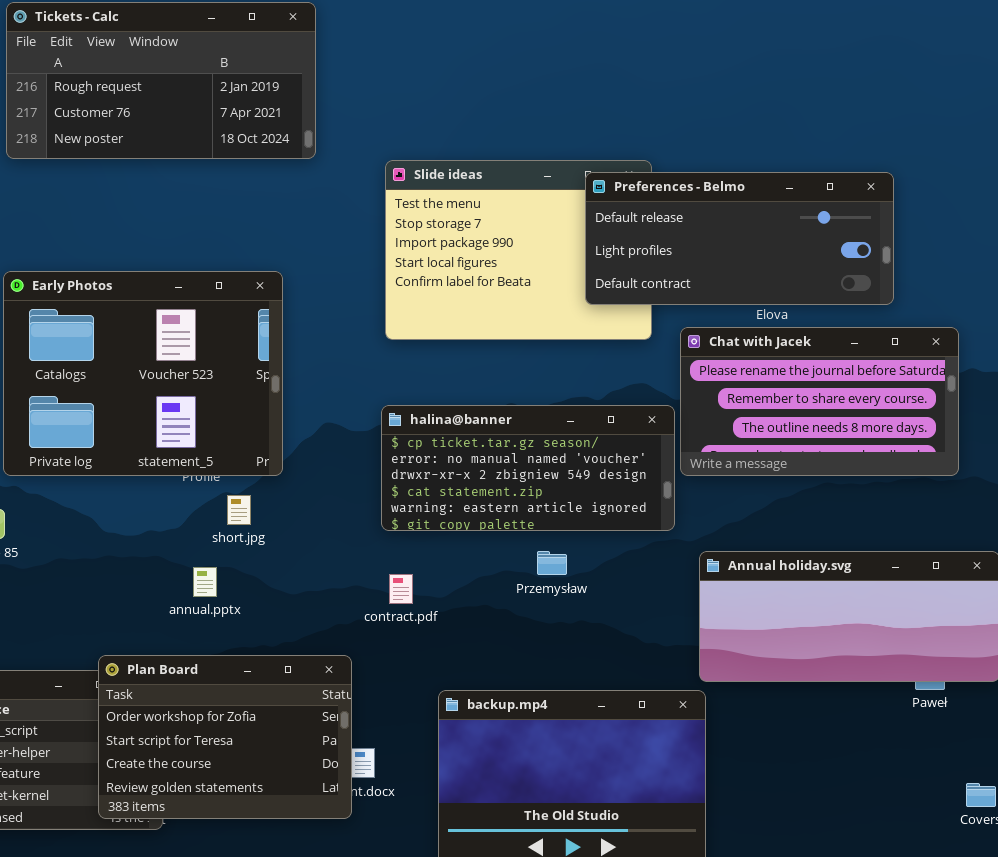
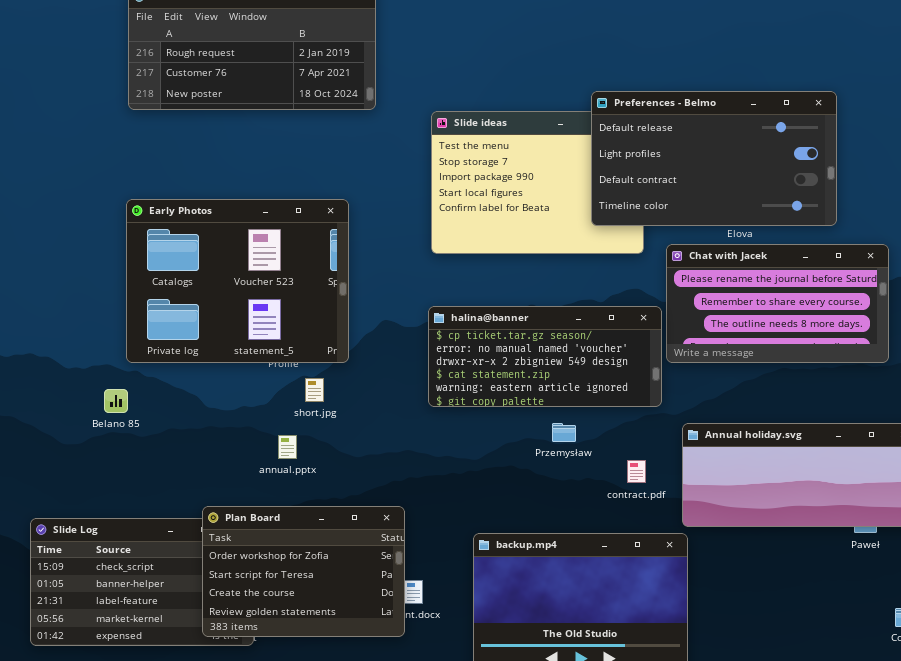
Preferences - Belmo: [585,172,894,305] -> [591,91,837,226], resized
contract.pdf: [389,574,413,604] -> [627,460,646,483], moved

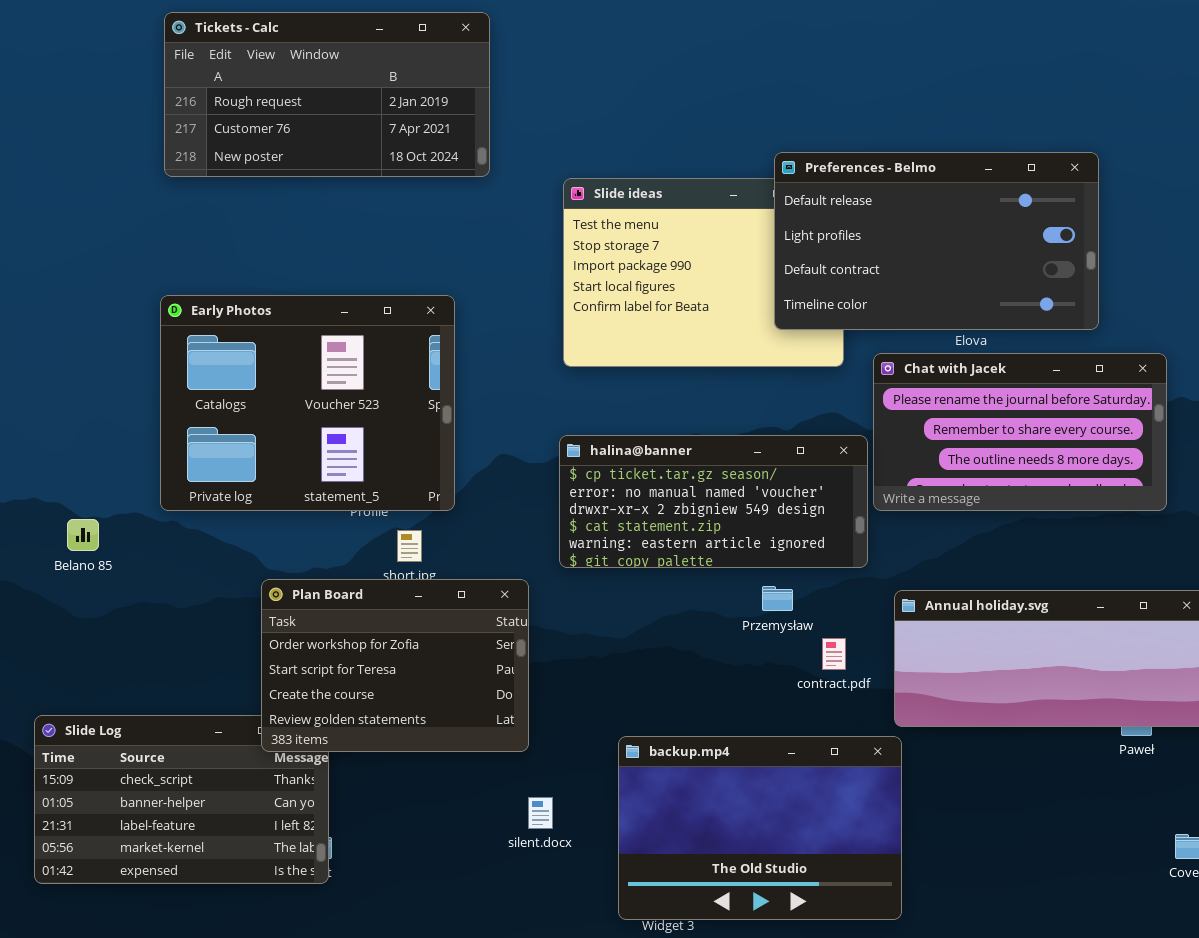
Belano 85: [104,389,128,413] -> [67,519,99,551], moved
Przemysław: [552,423,576,442] -> [762,586,793,611], moved
Plan Board: [202,506,405,637] -> [261,579,529,752], moved

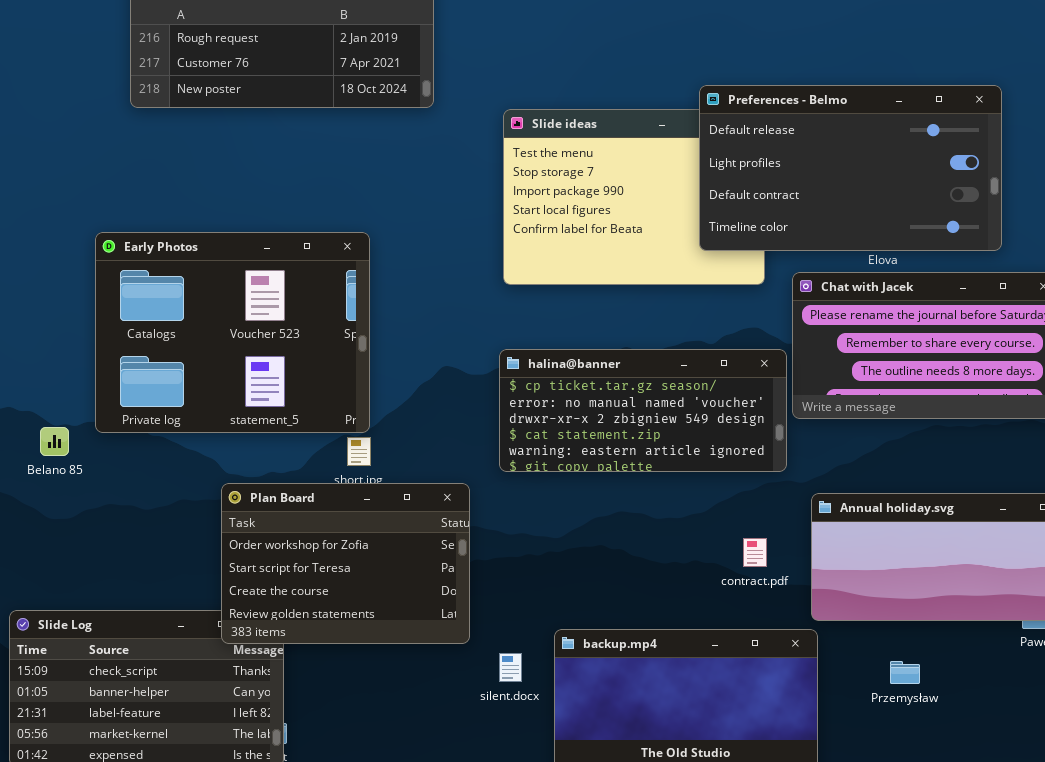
Early Photos: [160,295,455,511] -> [95,232,370,433], moved
Przemysław: [762,586,793,611] -> [890,661,920,684], moved
silent.docx: [528,797,553,829] -> [499,653,522,682], moved

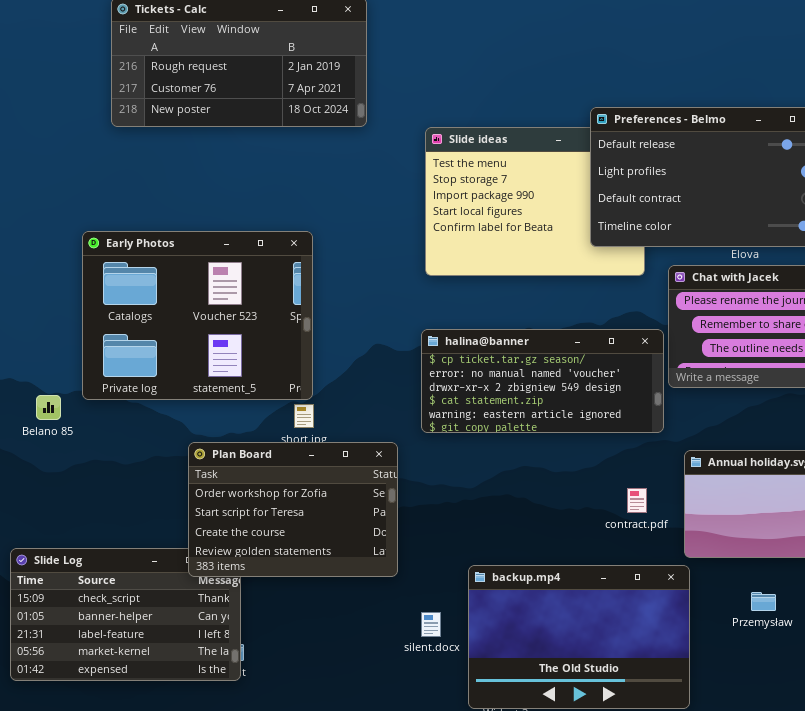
silent.docx: [499,653,522,682] -> [421,612,441,637], moved

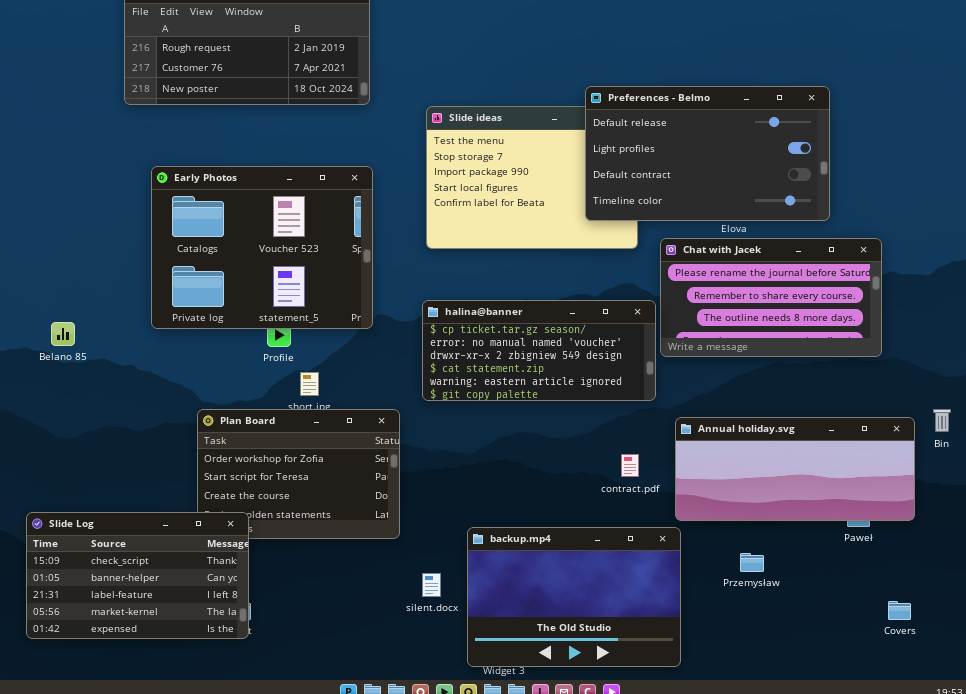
Early Photos: [82,231,313,400] -> [151,166,373,329], moved
Belano 85: [36,395,61,420] -> [51,322,75,346], moved
Slide Log: [10,548,241,681] -> [26,512,249,639], raised

